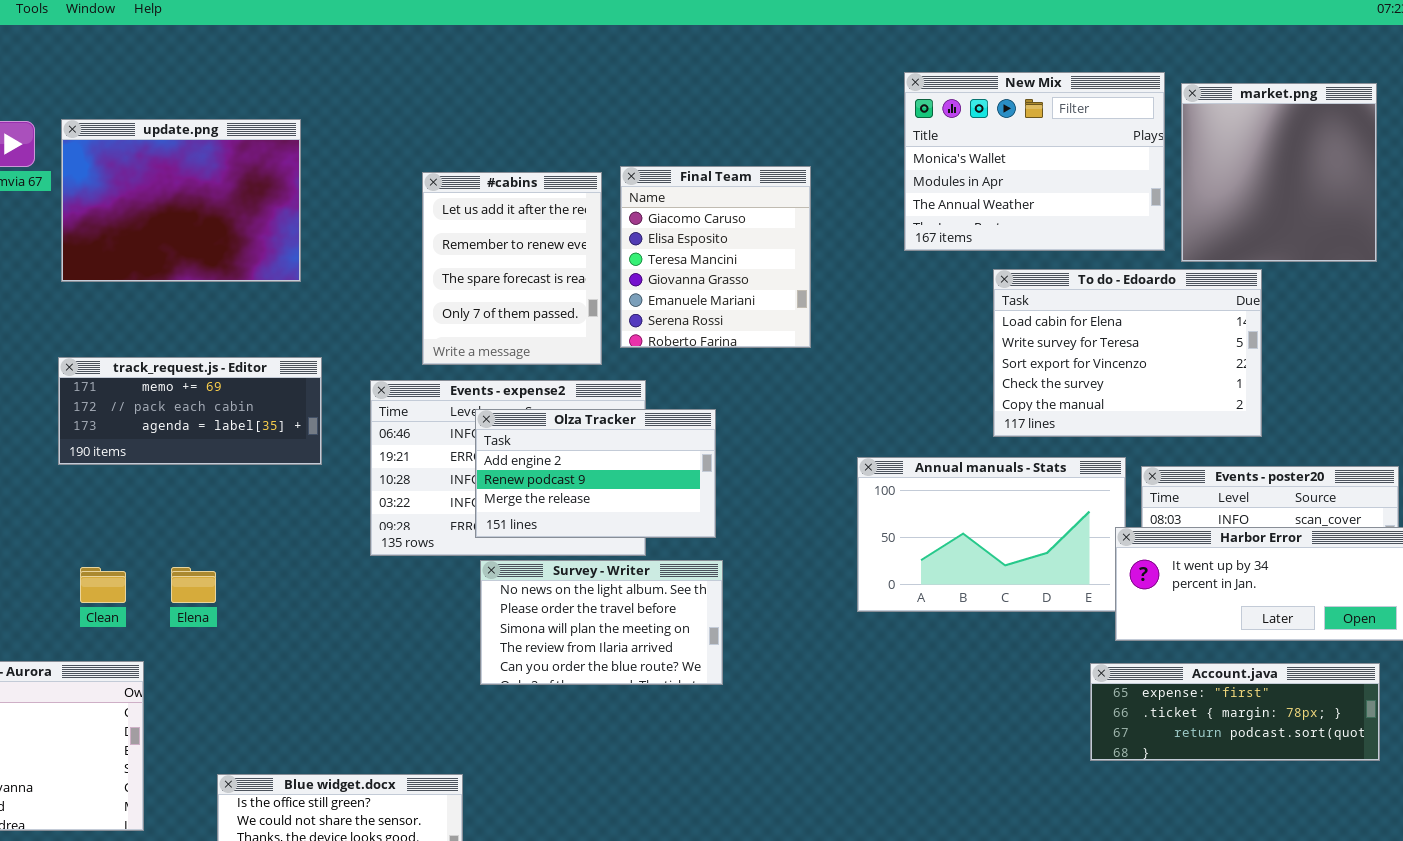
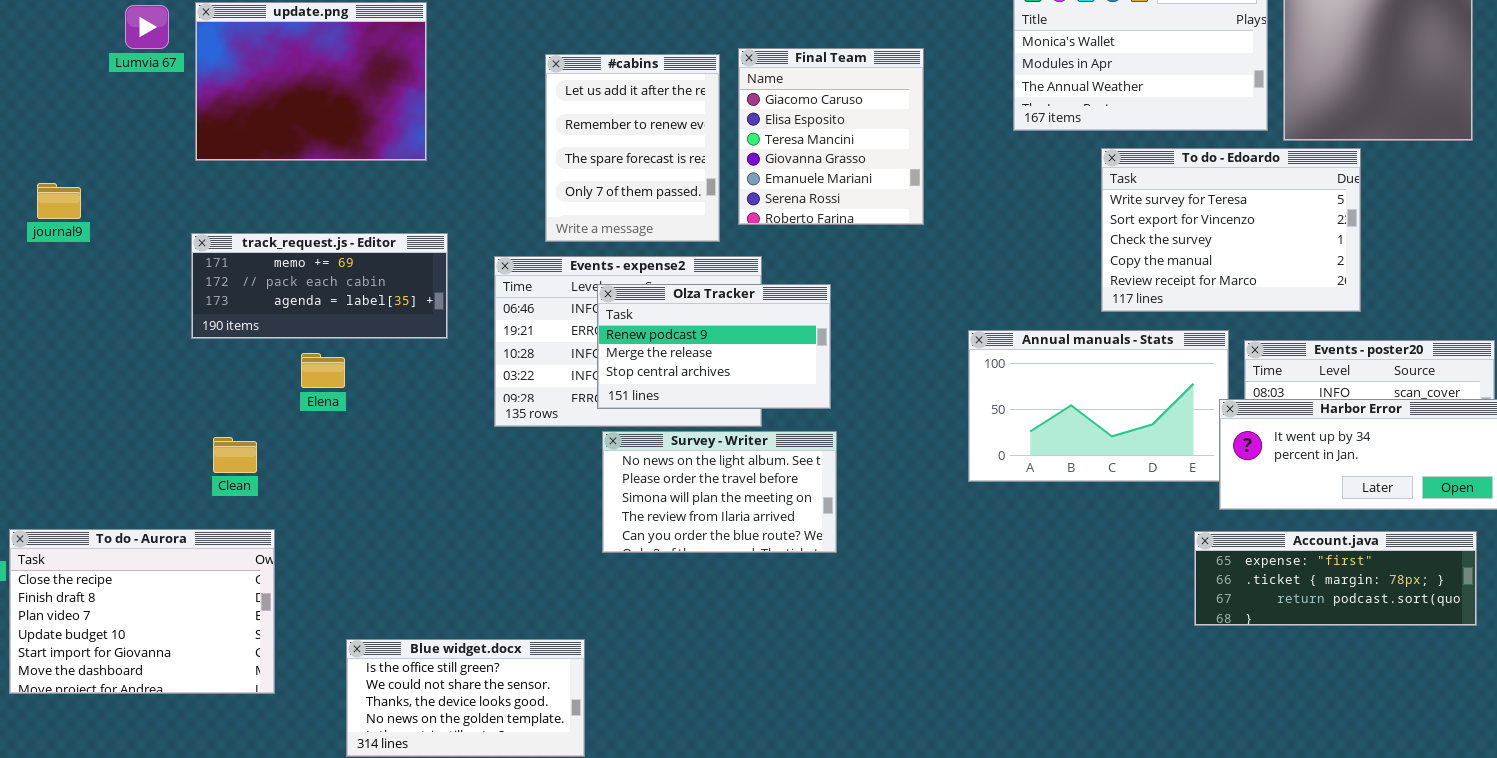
To do - Edoardo: [993,269,1262,437] -> [1101,148,1361,312], scrolled down 1 row
Olza Tracker: [475,409,716,538] -> [597,284,831,409], scrolled down 1 row
Elena: [171,567,216,603] -> [301,353,345,388], moved

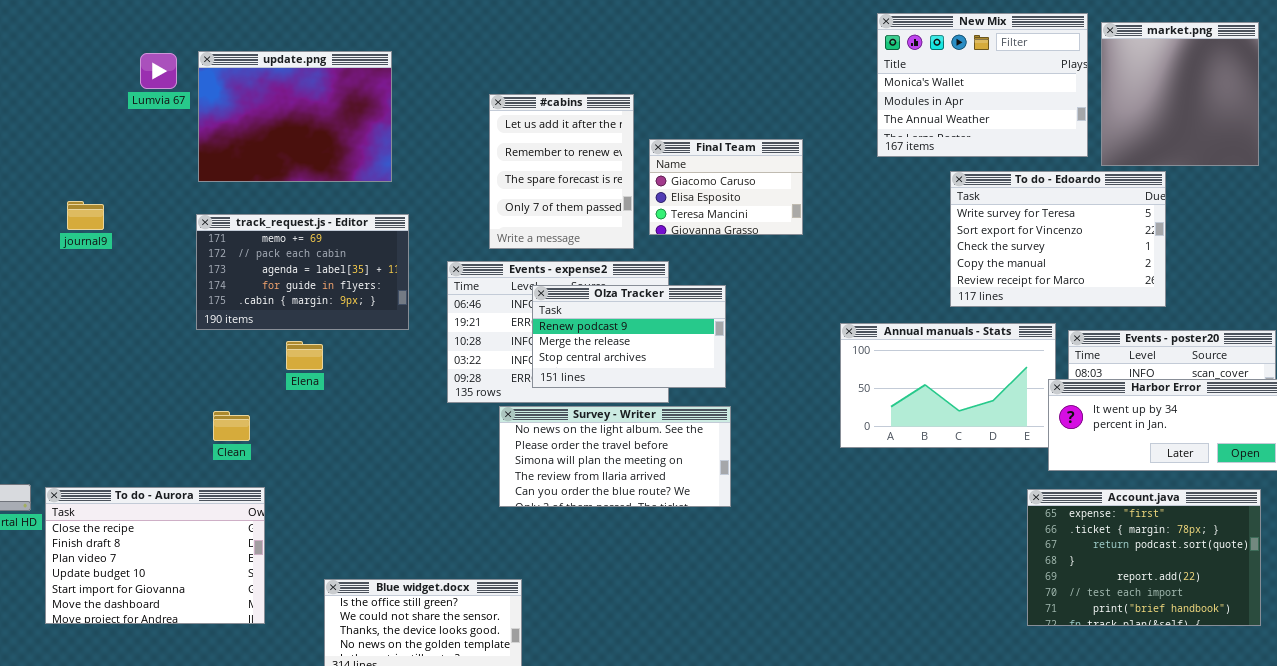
Final Team: [738,48,924,225] -> [649,139,803,235], resized
track_request.js - Editor: [191,233,448,339] -> [196,214,409,330], resized
Survey - Writer: [602,431,837,553] -> [499,406,731,507], resized
Account.java: [1194,531,1477,626] -> [1027,489,1261,626], resized

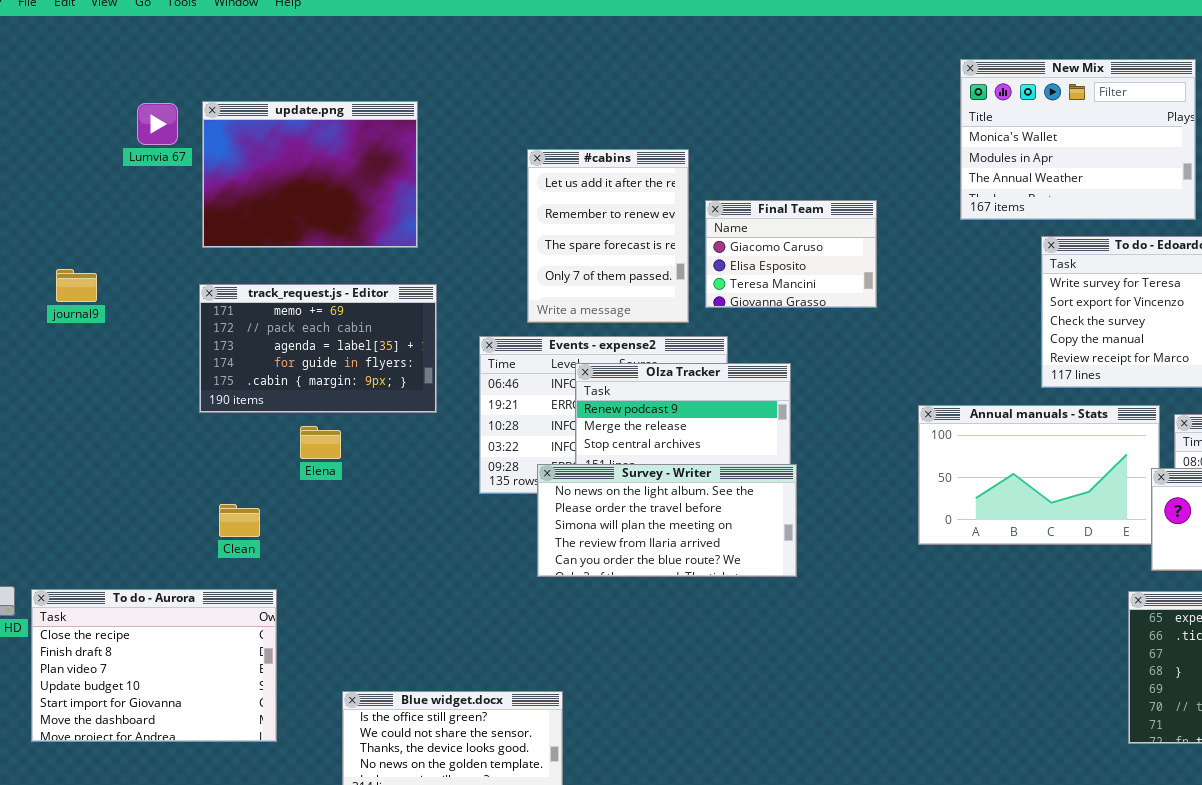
Survey - Writer: [499,406,731,507] -> [537,464,797,577], moved

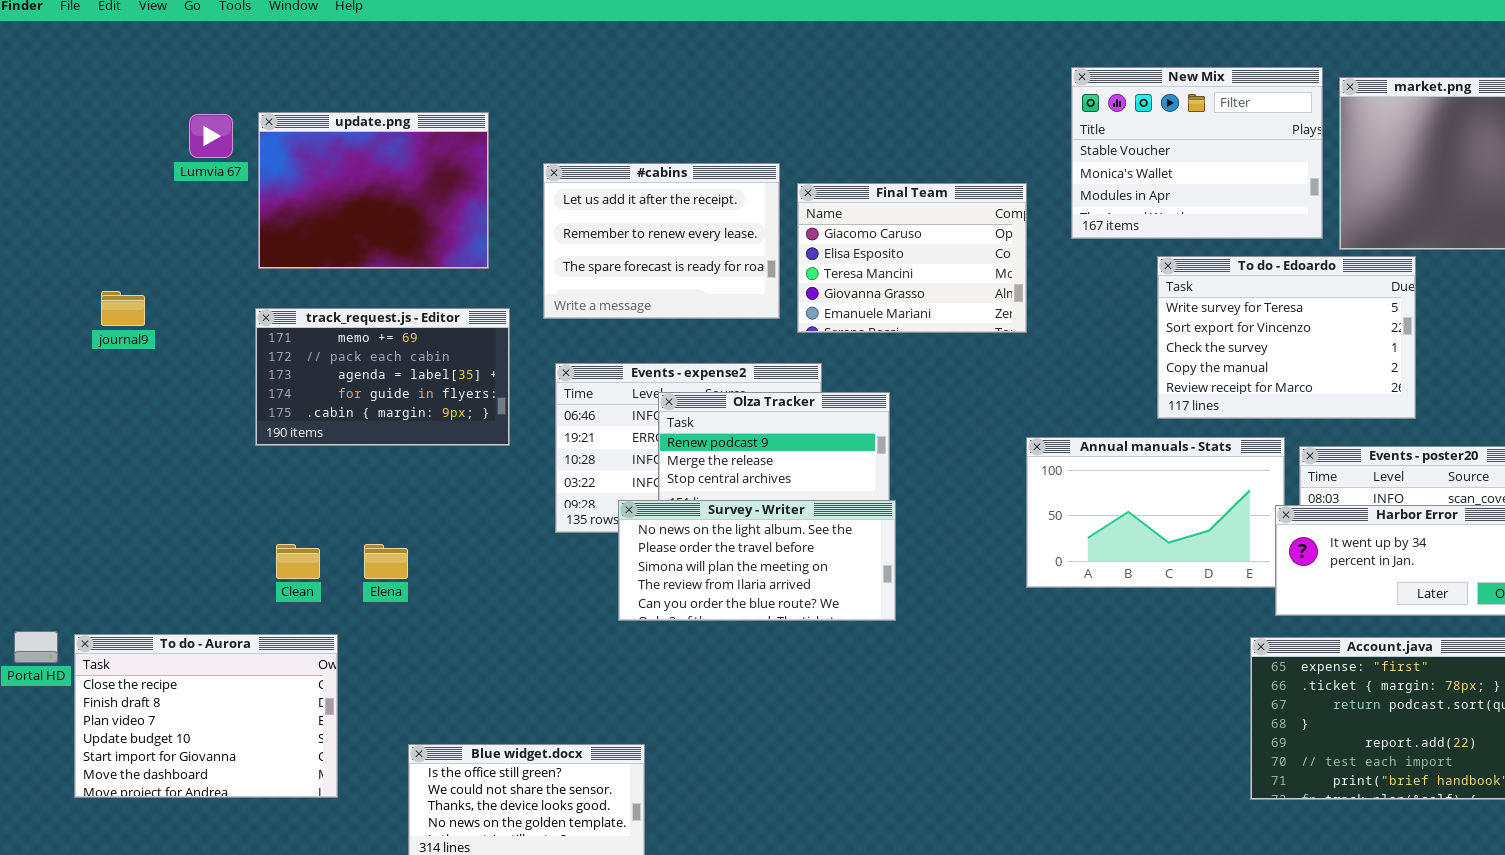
New Mix: [960,59,1196,220] -> [1071,67,1323,239], scrolled up 1 row
#cabins: [527,149,689,323] -> [543,163,780,319], resized
Final Team: [705,200,877,308] -> [797,183,1027,333], resized
Elena: [300,426,341,459] -> [364,544,408,579], moved

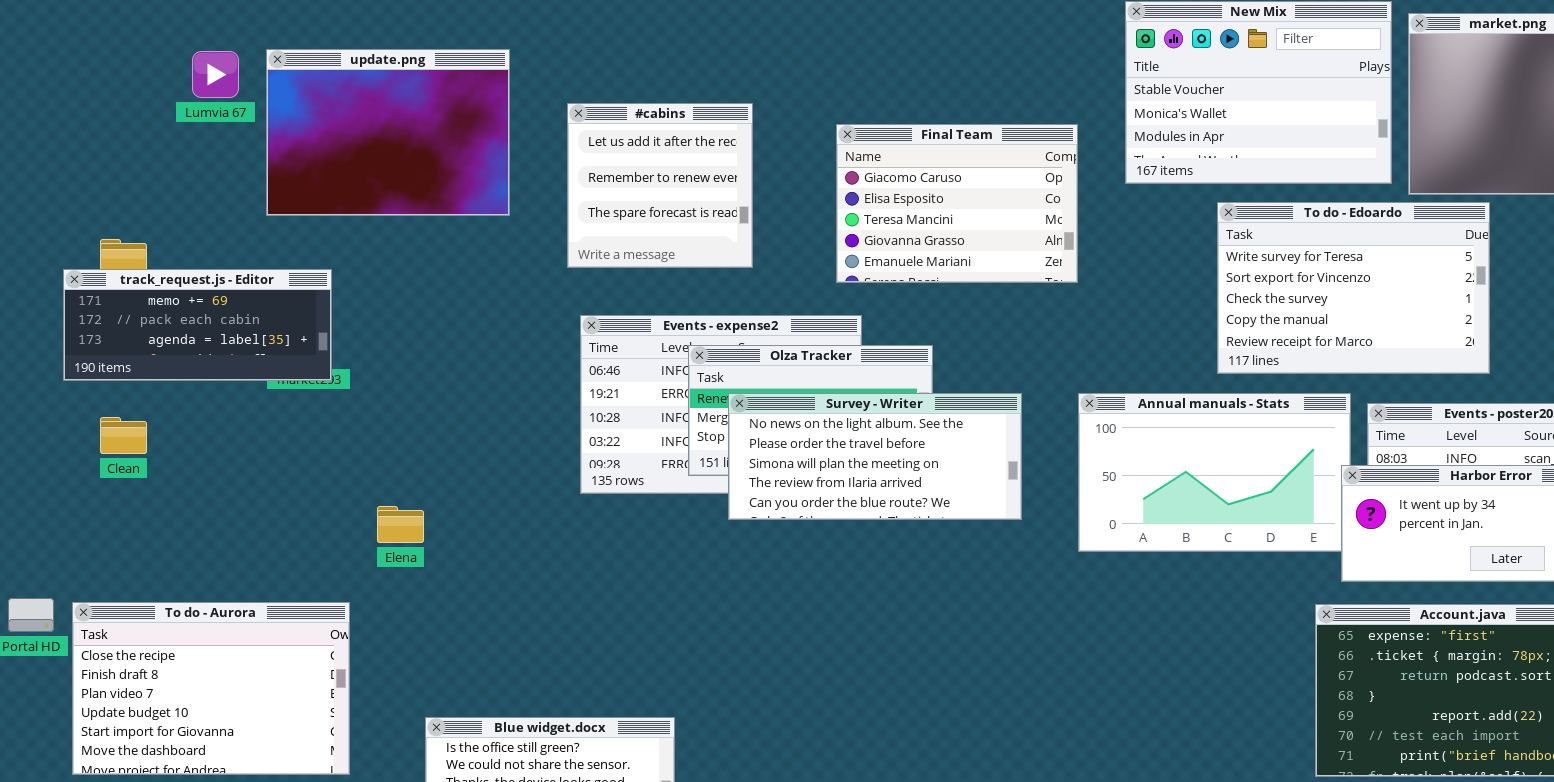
#cabins: [543,163,780,319] -> [567,103,753,268], resized
track_request.js - Editor: [255,308,510,446] -> [63,269,332,381], moved, resized
Survey - Writer: [618,500,896,621] -> [728,393,1022,520], moved
Clean: [276,544,320,579] -> [100,417,147,454], moved

